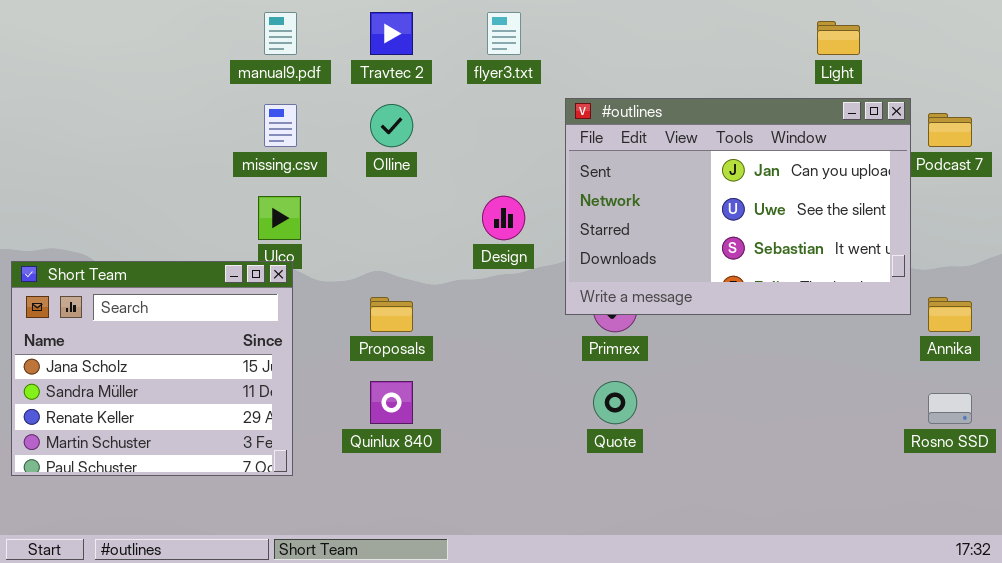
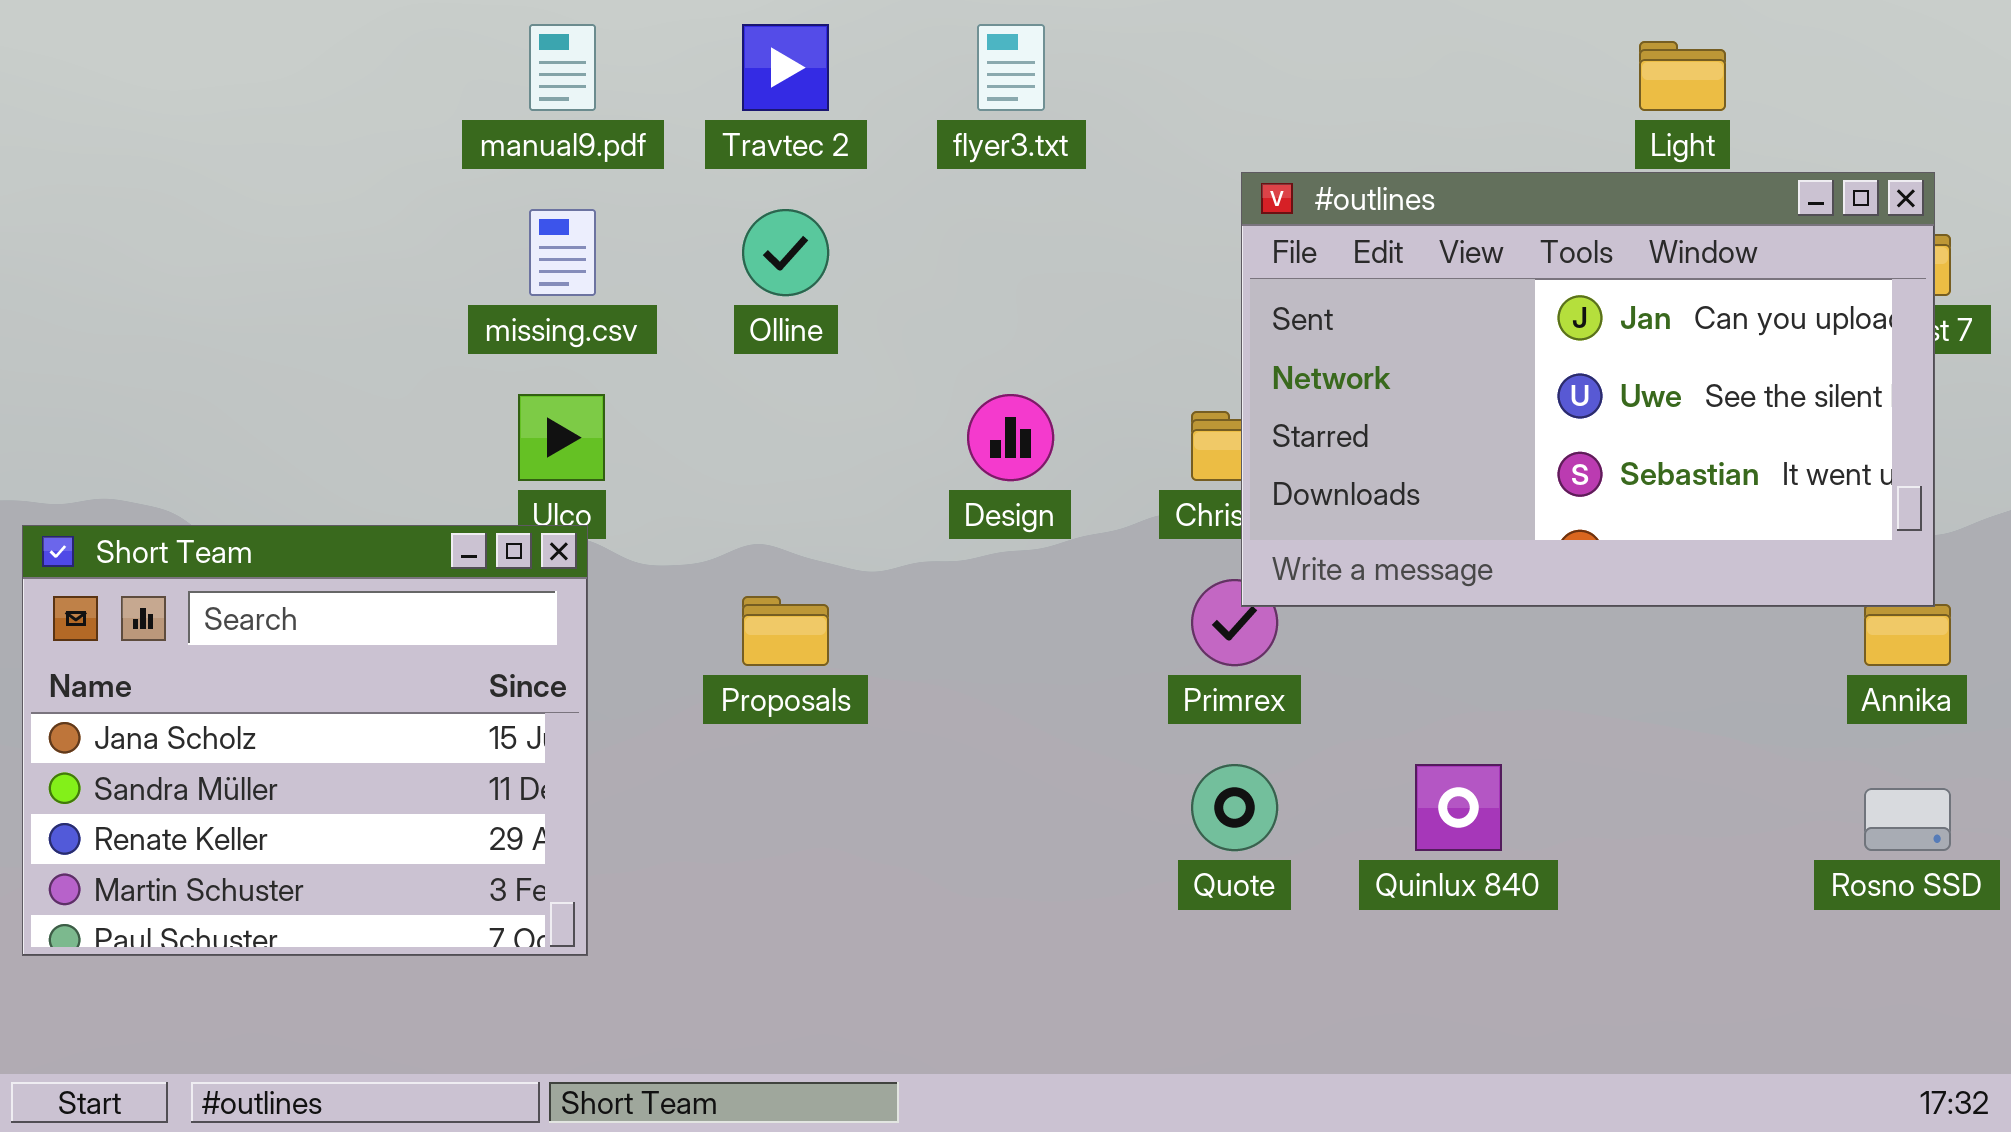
#outlines: [565,98,911,315] -> [1241,172,1935,607], moved
Quinlux 840: [370,381,413,424] -> [1415,764,1502,851], moved

